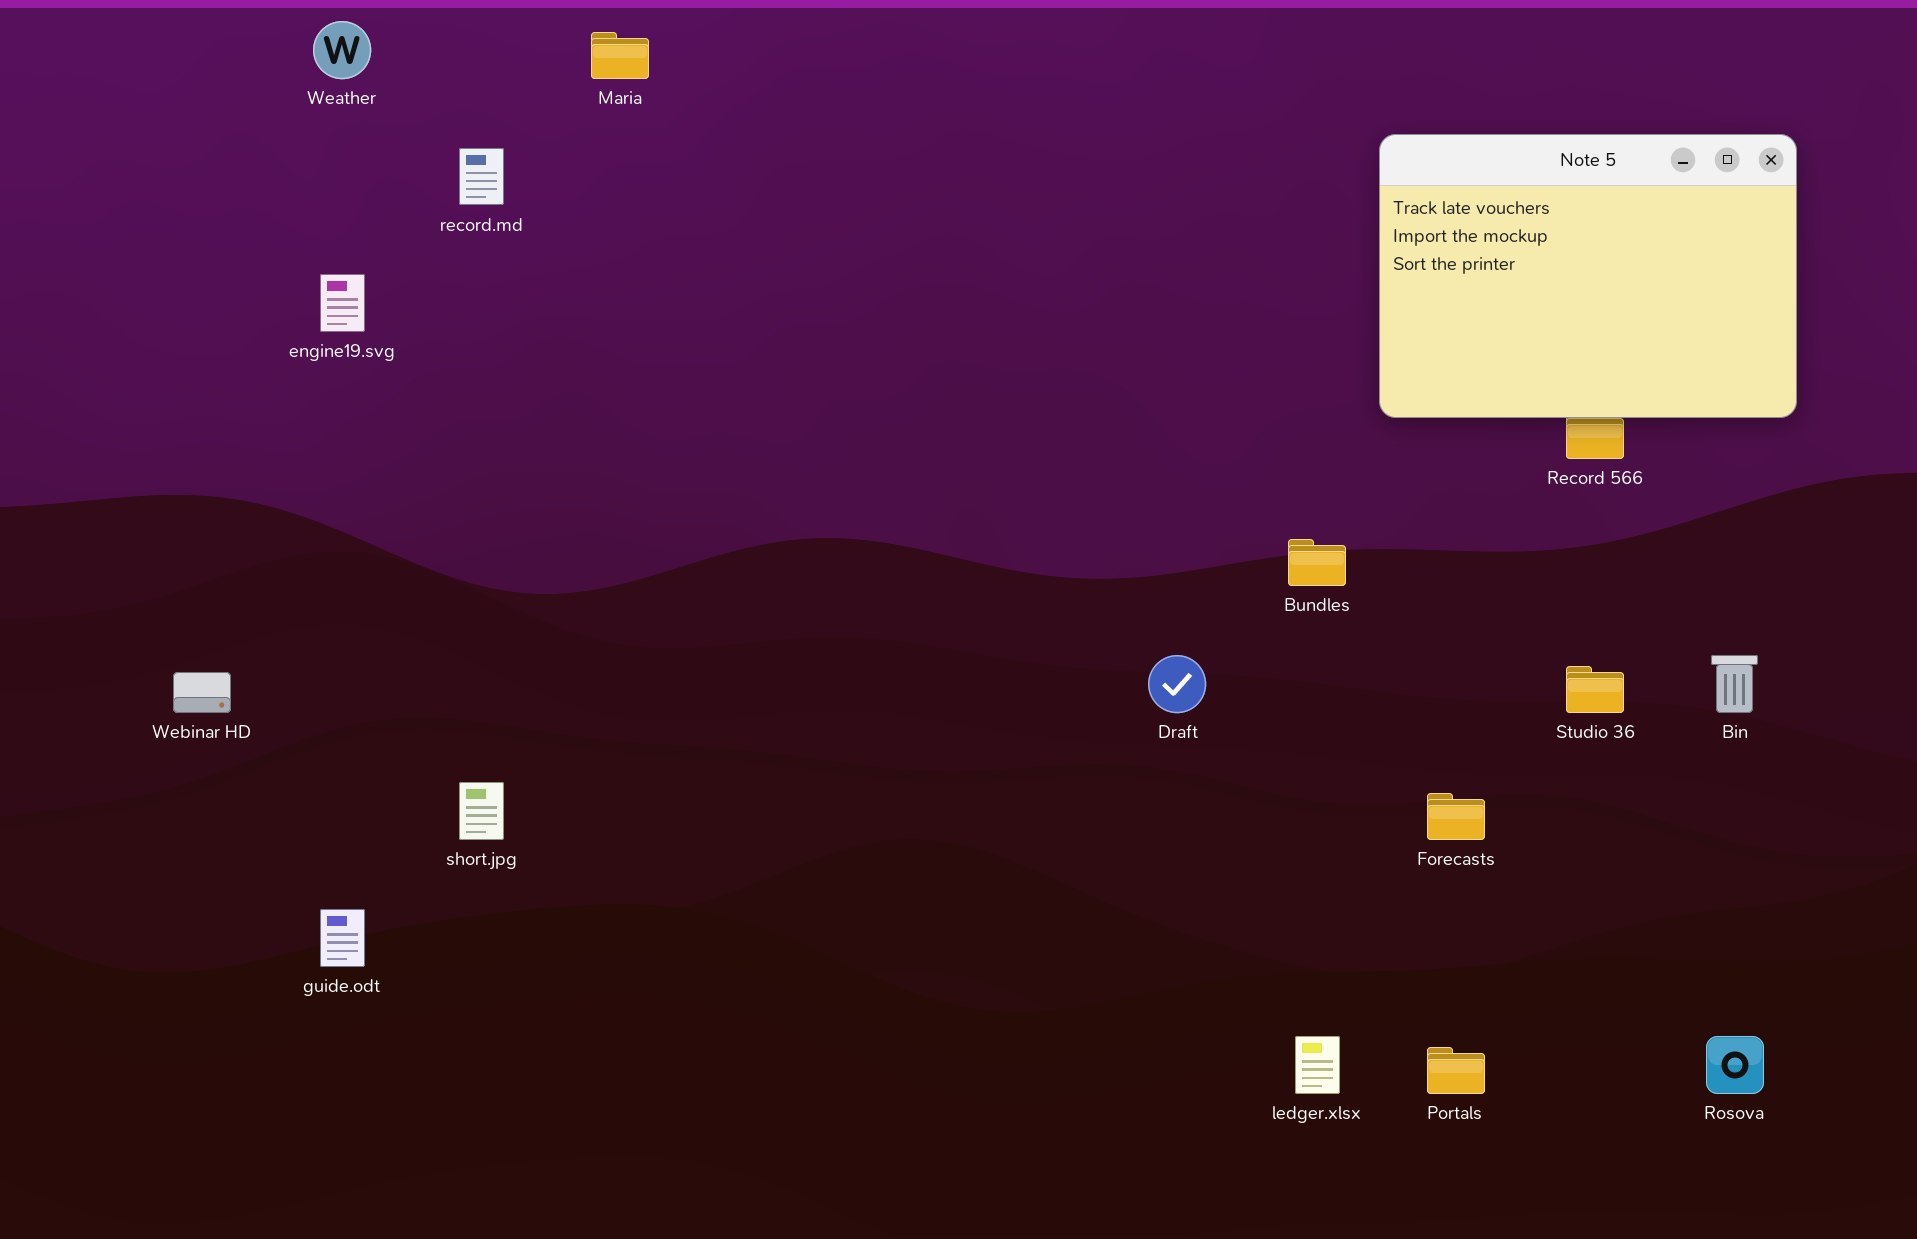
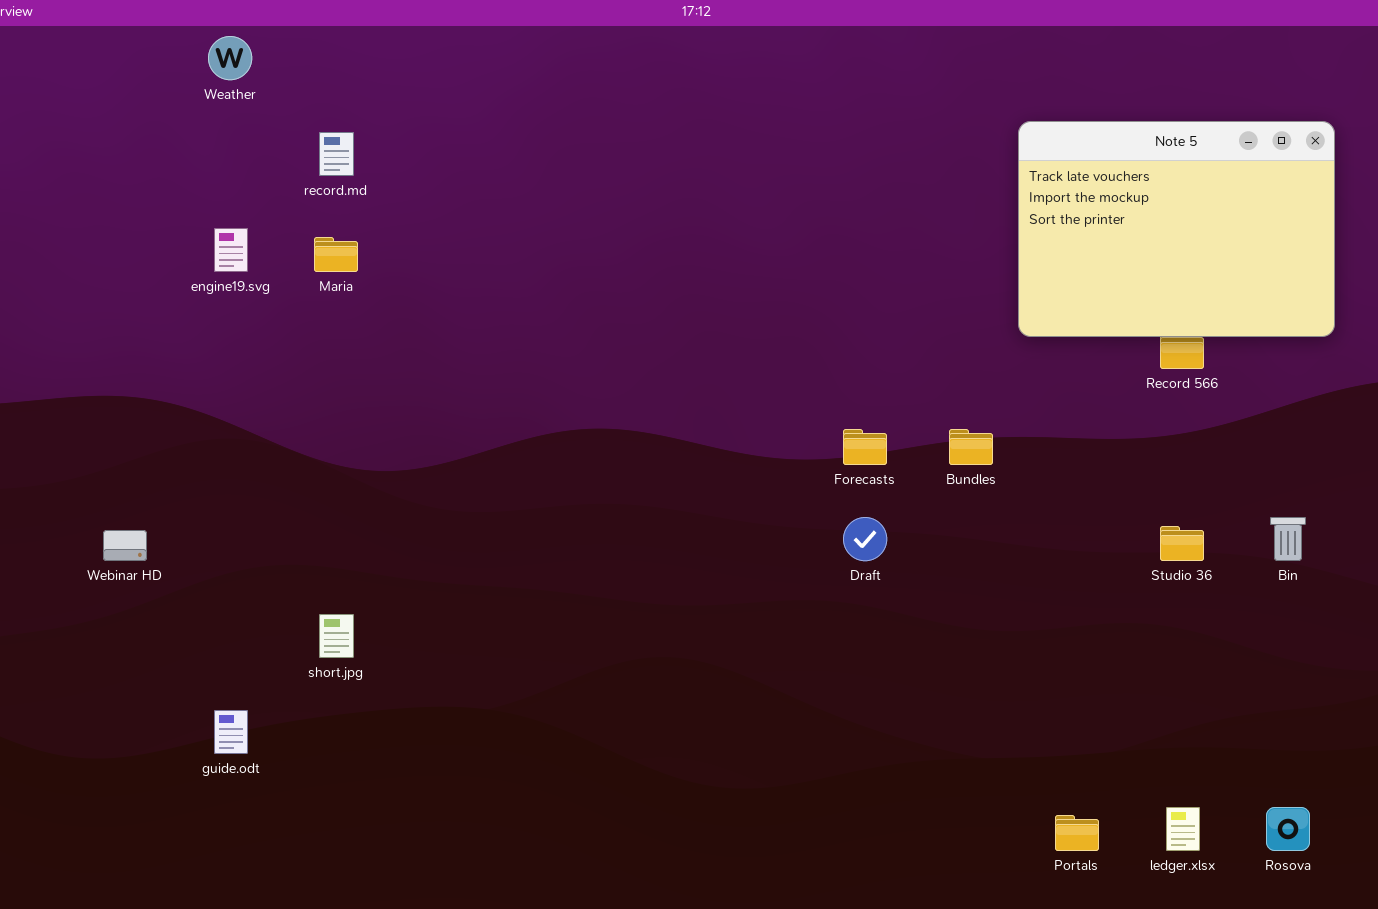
Maria: [591,32,649,79] -> [314,237,358,272], moved
Forecasts: [1427,793,1485,840] -> [843,429,887,465], moved
ledger.xlsx: [1295,1036,1340,1094] -> [1166,807,1200,851], moved

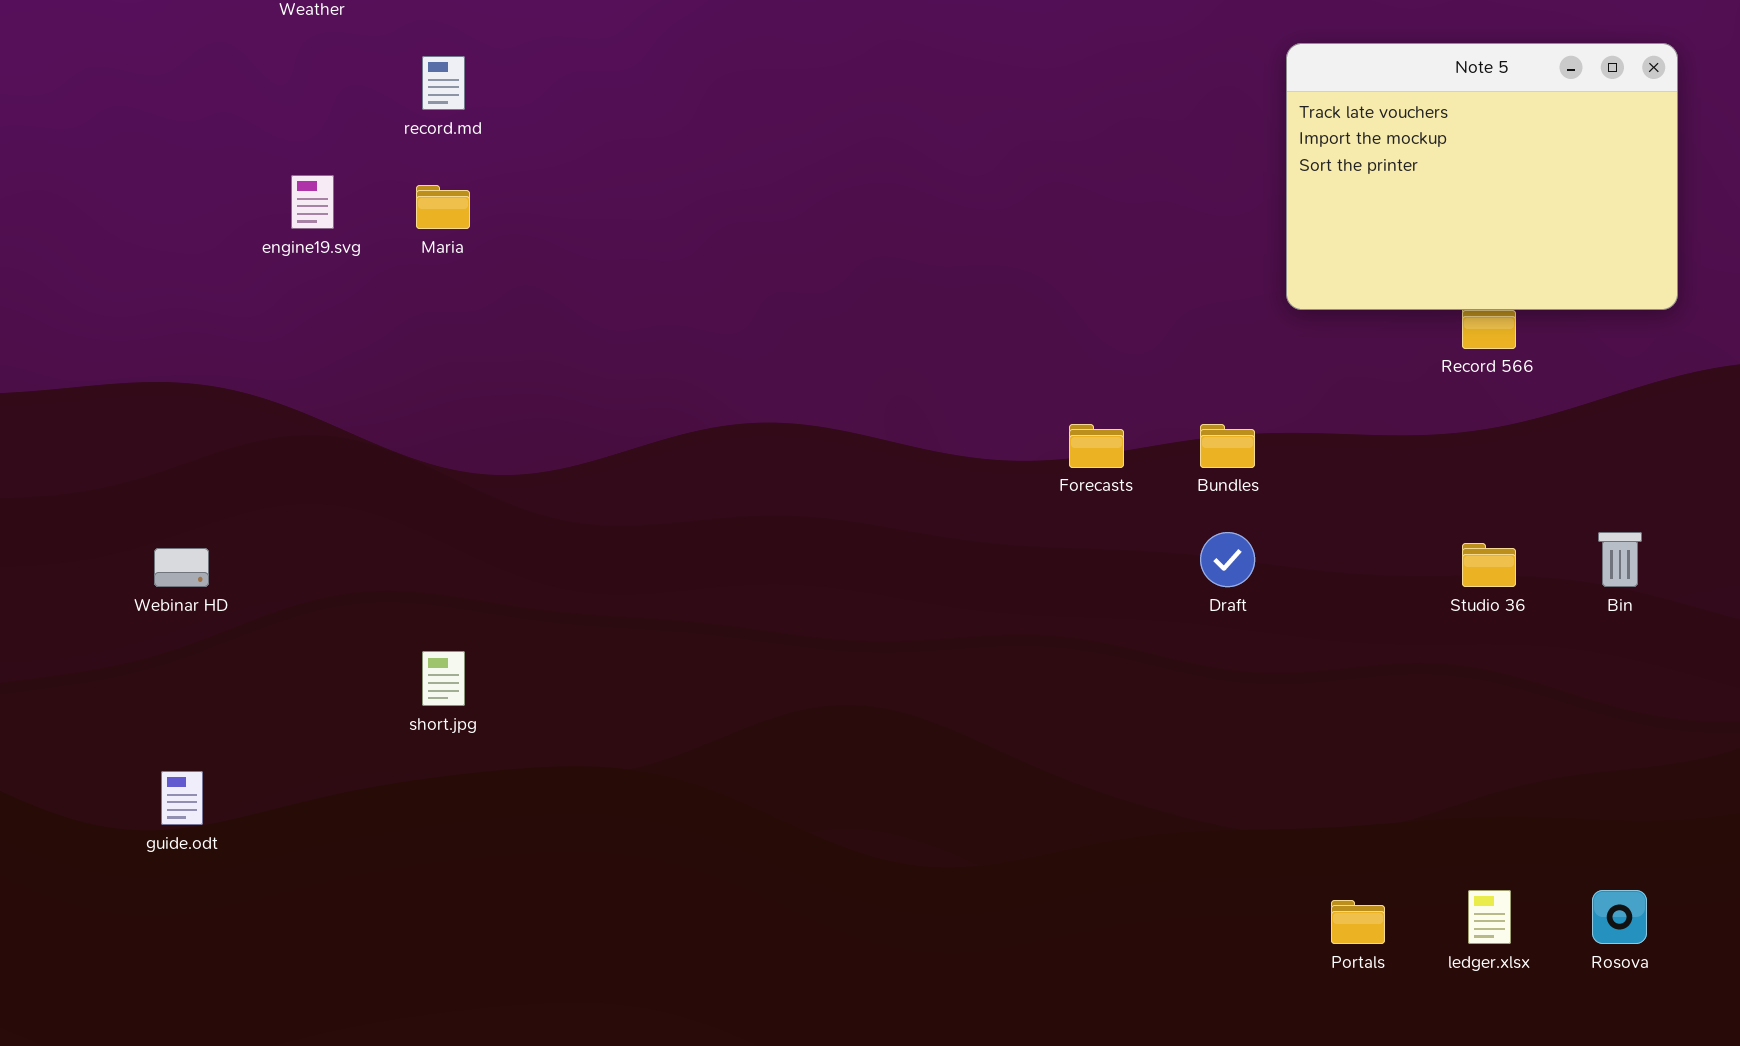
Draft: [843,517,887,561] -> [1200,532,1255,587], moved
guide.odt: [214,710,248,754] -> [161,771,203,825], moved

